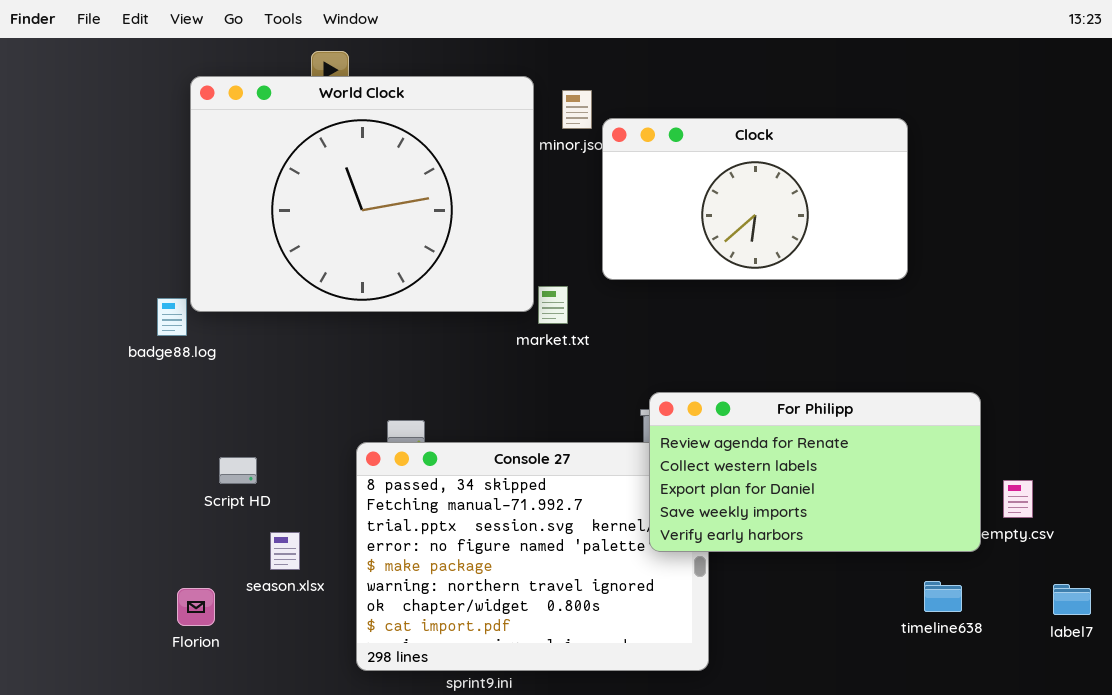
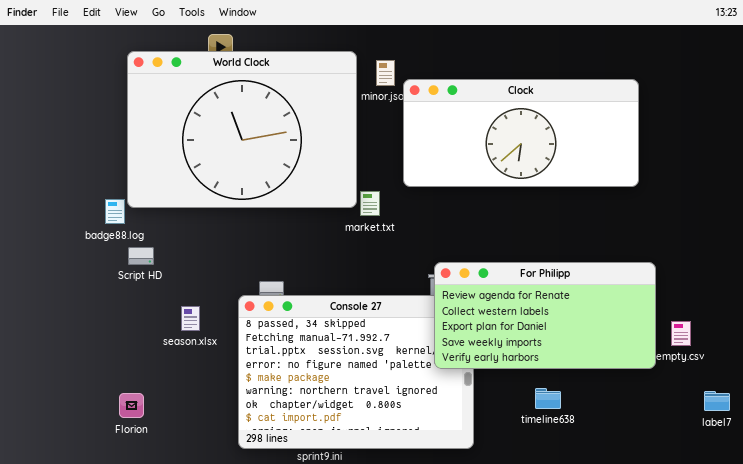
Clock: [602,118,908,280] -> [403,79,639,187], resized
Script HD: [219,457,257,484] -> [128,247,154,265], moved
season.xlsx: [270,532,300,570] -> [181,306,200,331], moved
timeline638: [924,581,962,612] -> [535,388,561,409], moved

